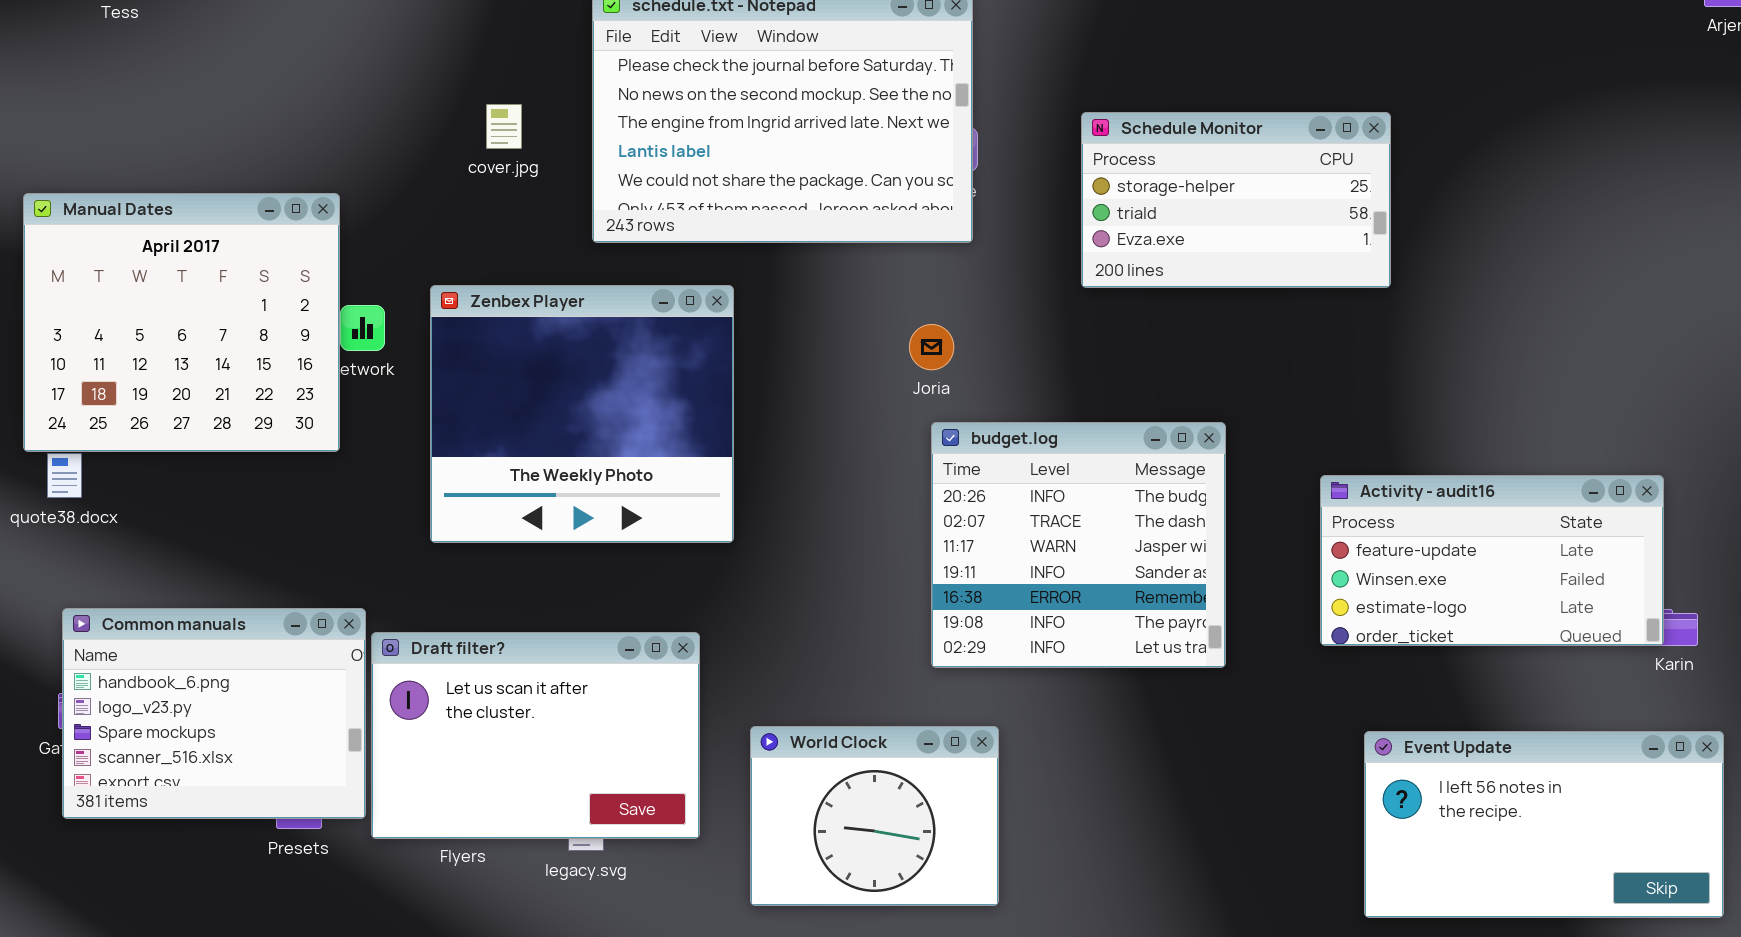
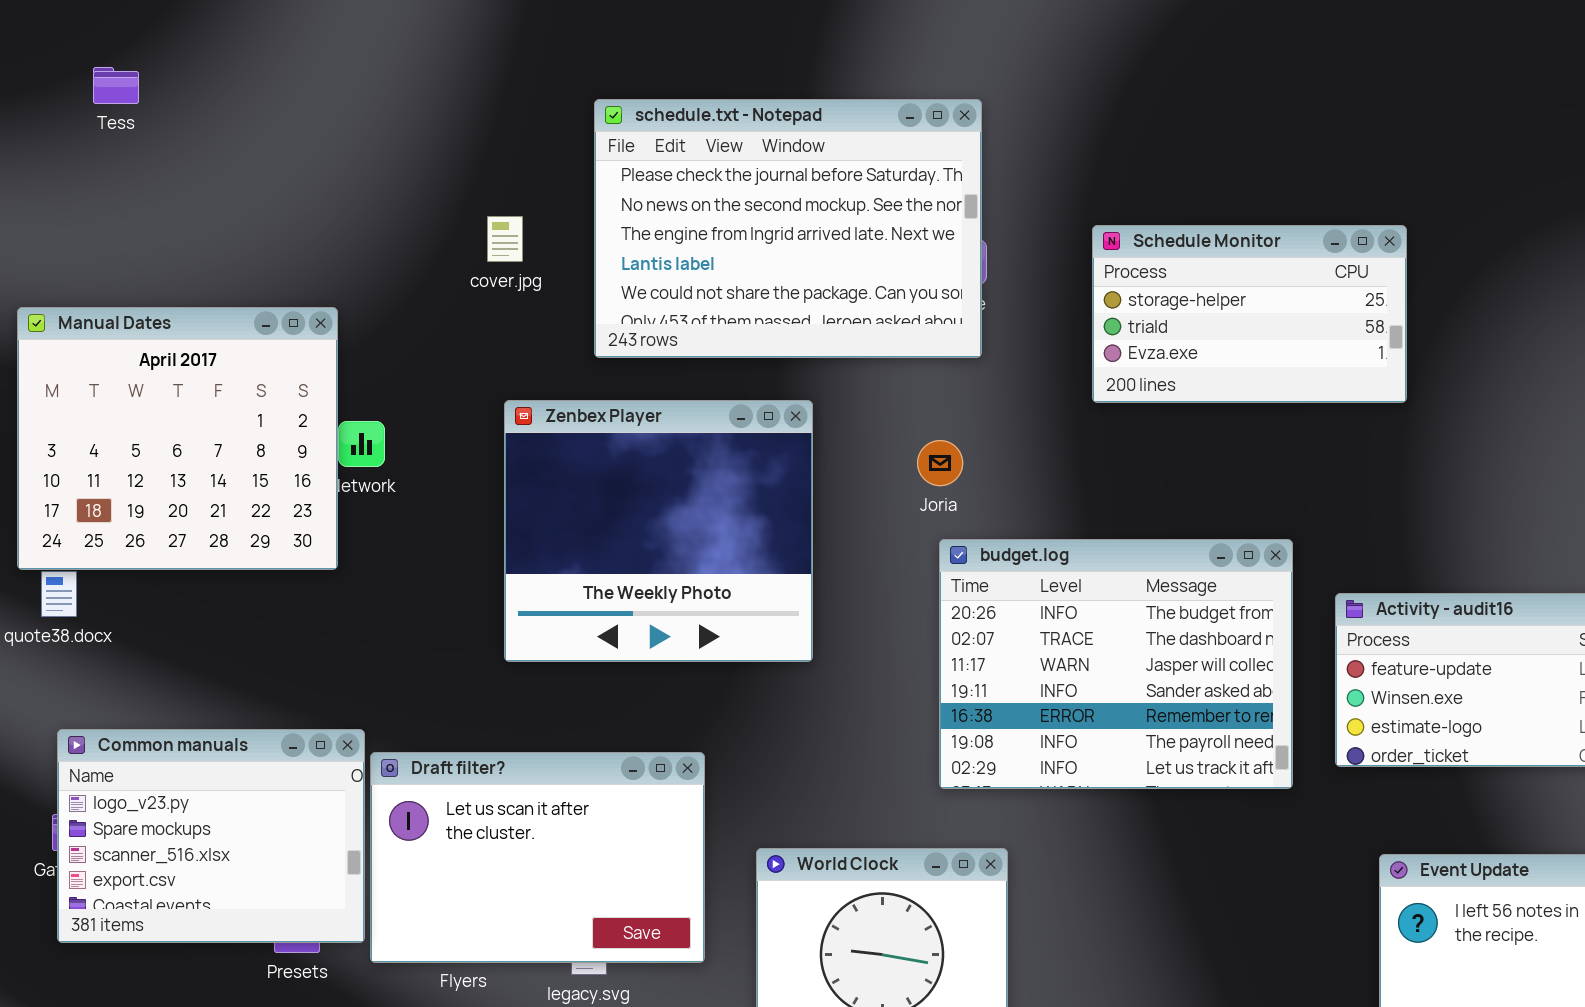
Zenbex Player: [430,285,734,543] -> [504,400,813,662], moved
budget.log: [931,422,1226,668] -> [939,539,1293,789], resized
Common manuals: [62,608,366,819] -> [57,729,365,943], scrolled down 1 row

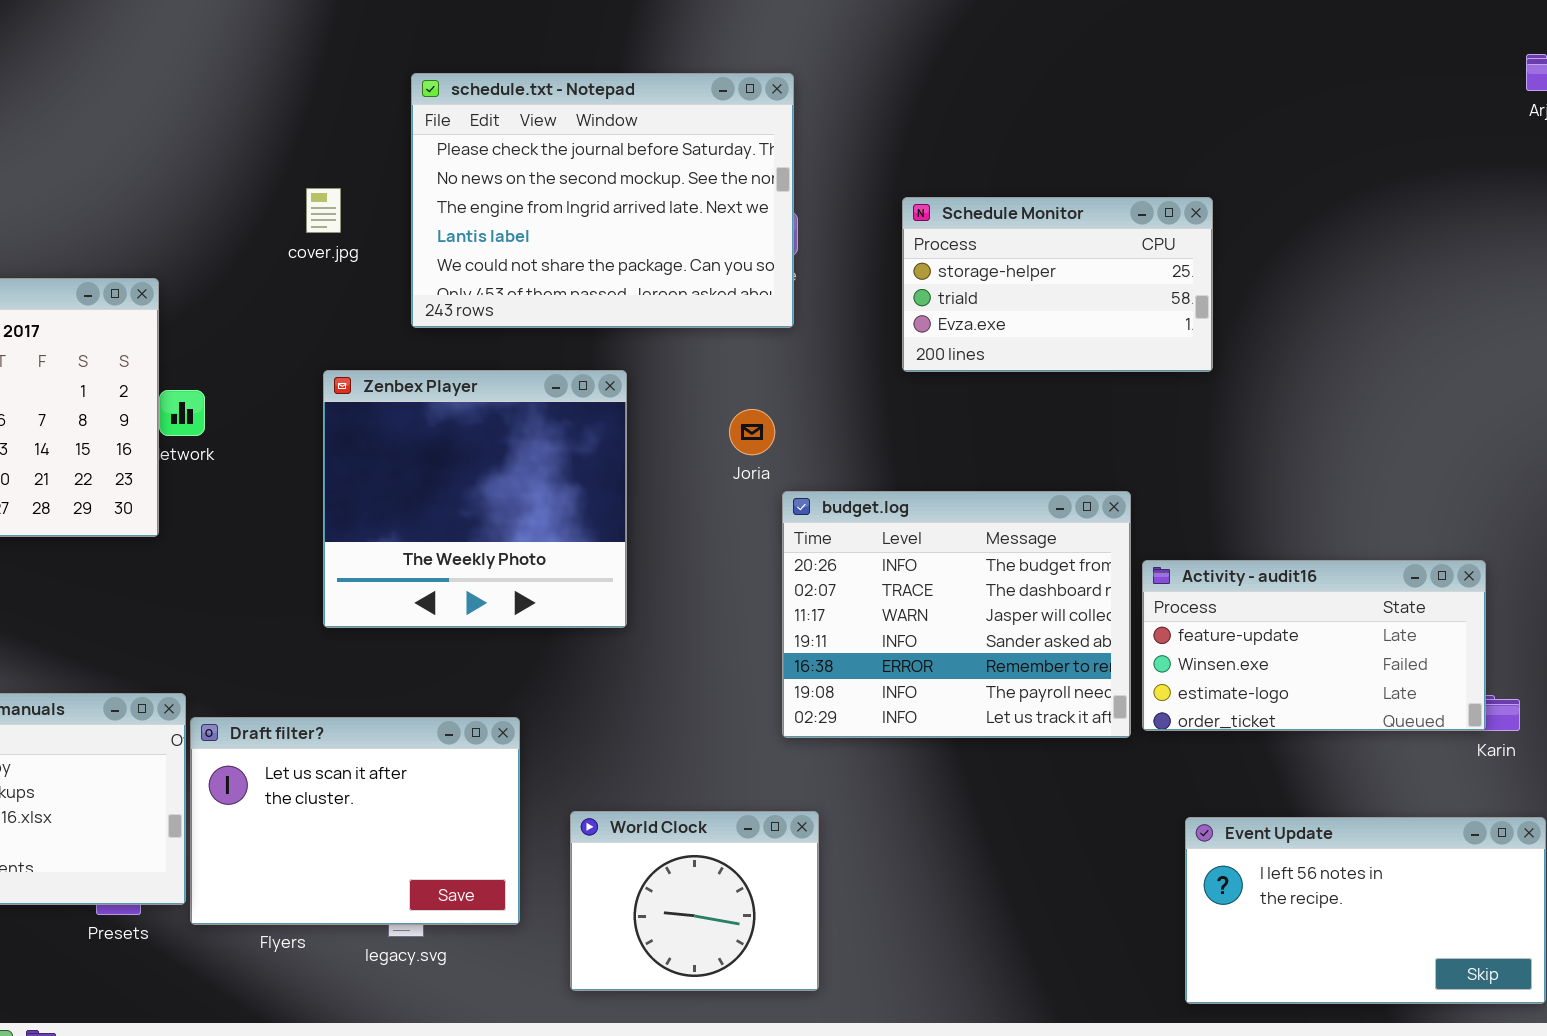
budget.log: [939,539,1293,789] -> [782,491,1131,738], moved

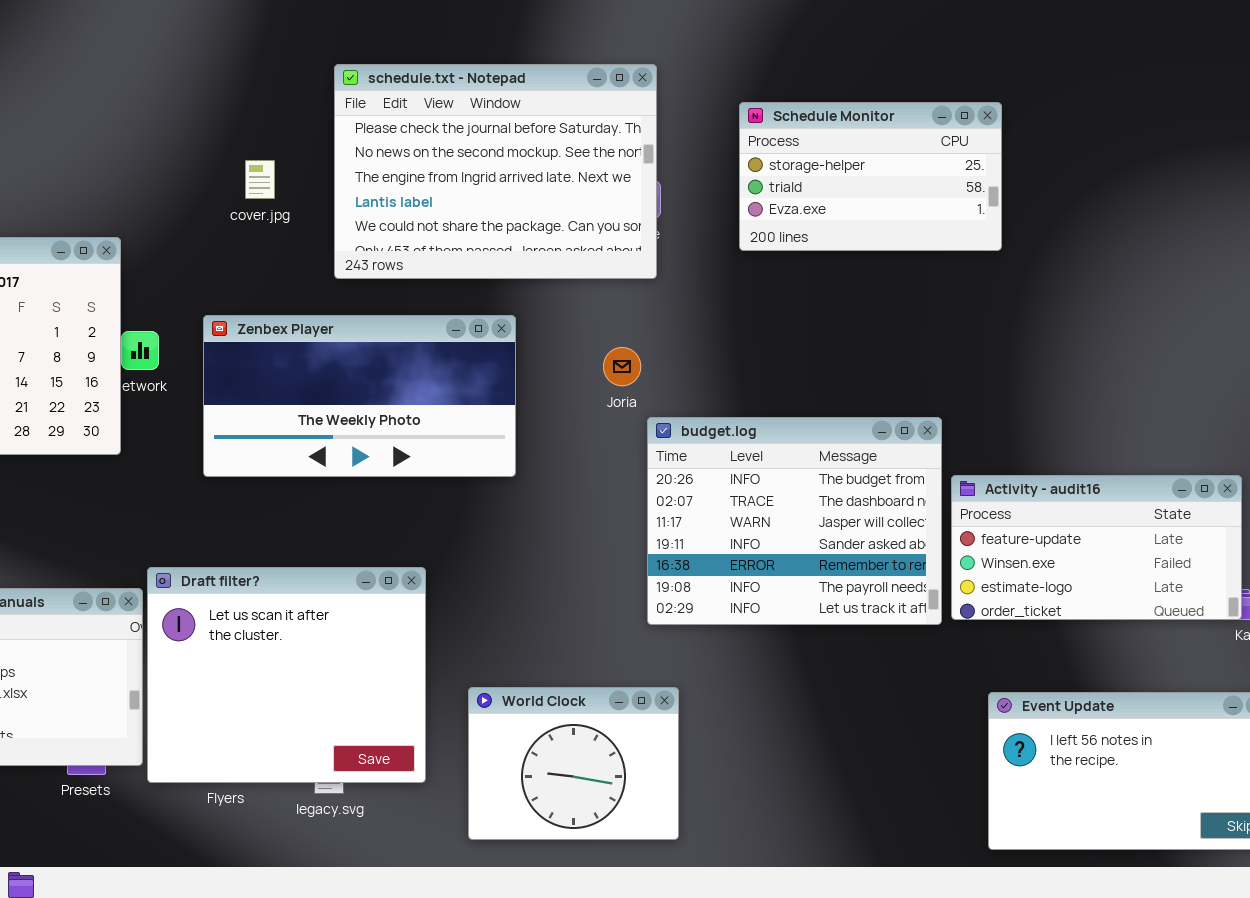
Schedule Monitor: [902,197,1213,372] -> [739,102,1002,251], moved
Zenbex Player: [323,370,627,628] -> [203,315,516,477], resized
Draft filter?: [190,717,520,925] -> [147,567,426,783], resized

